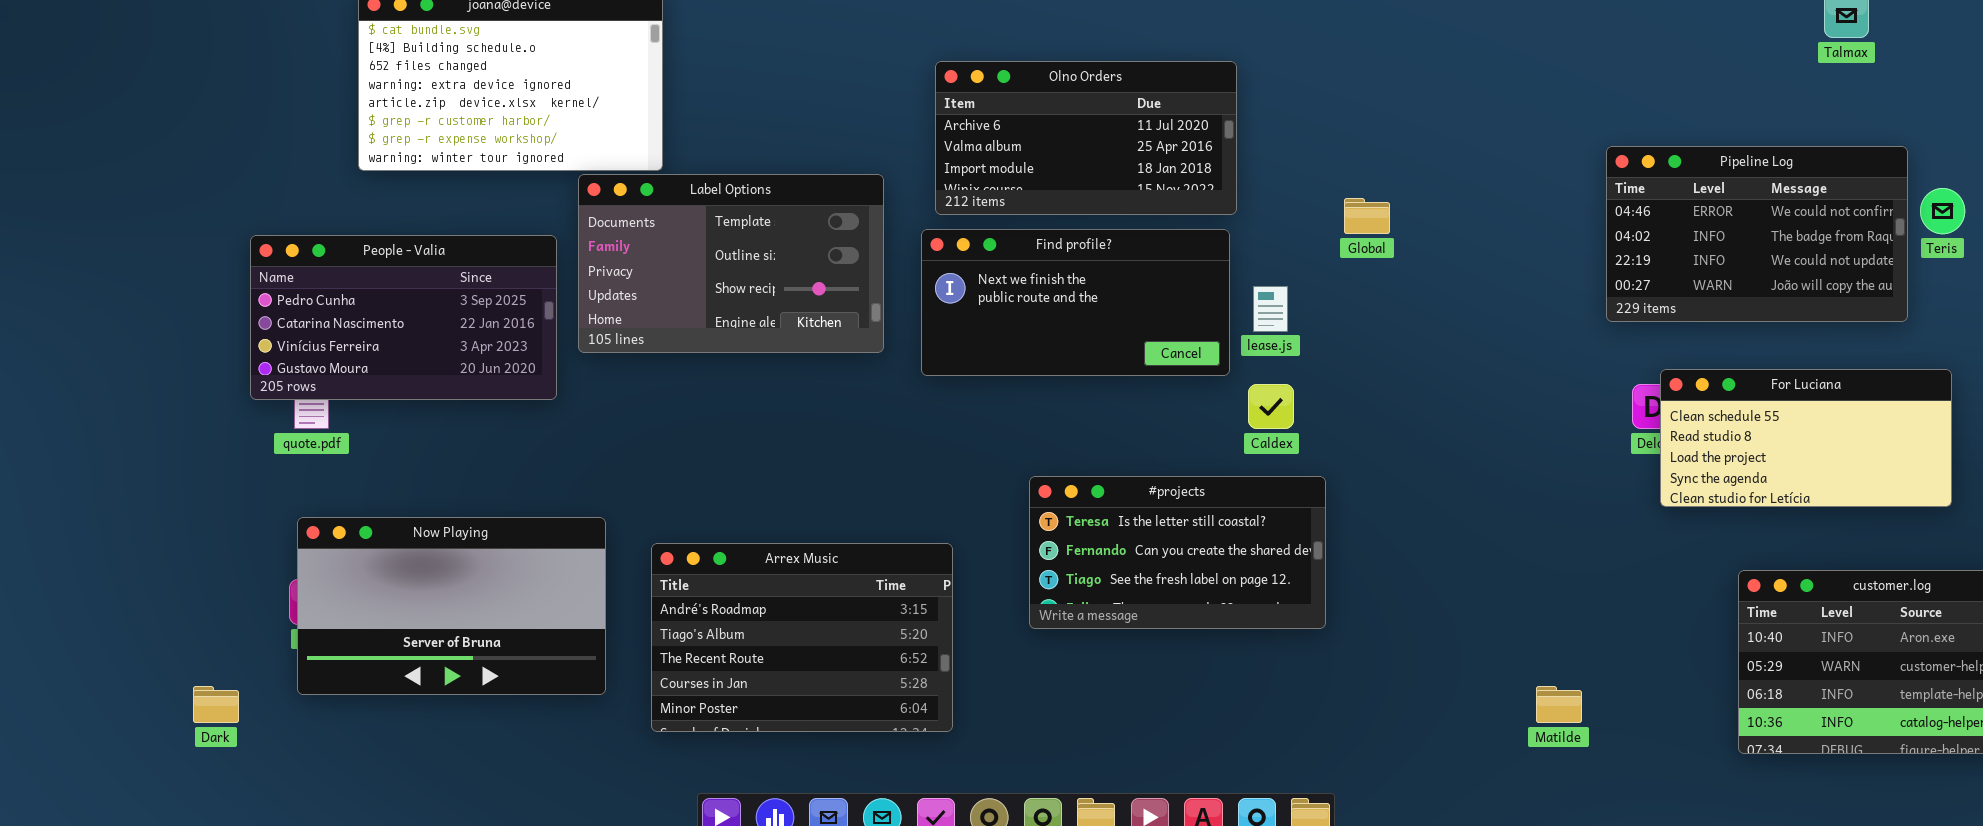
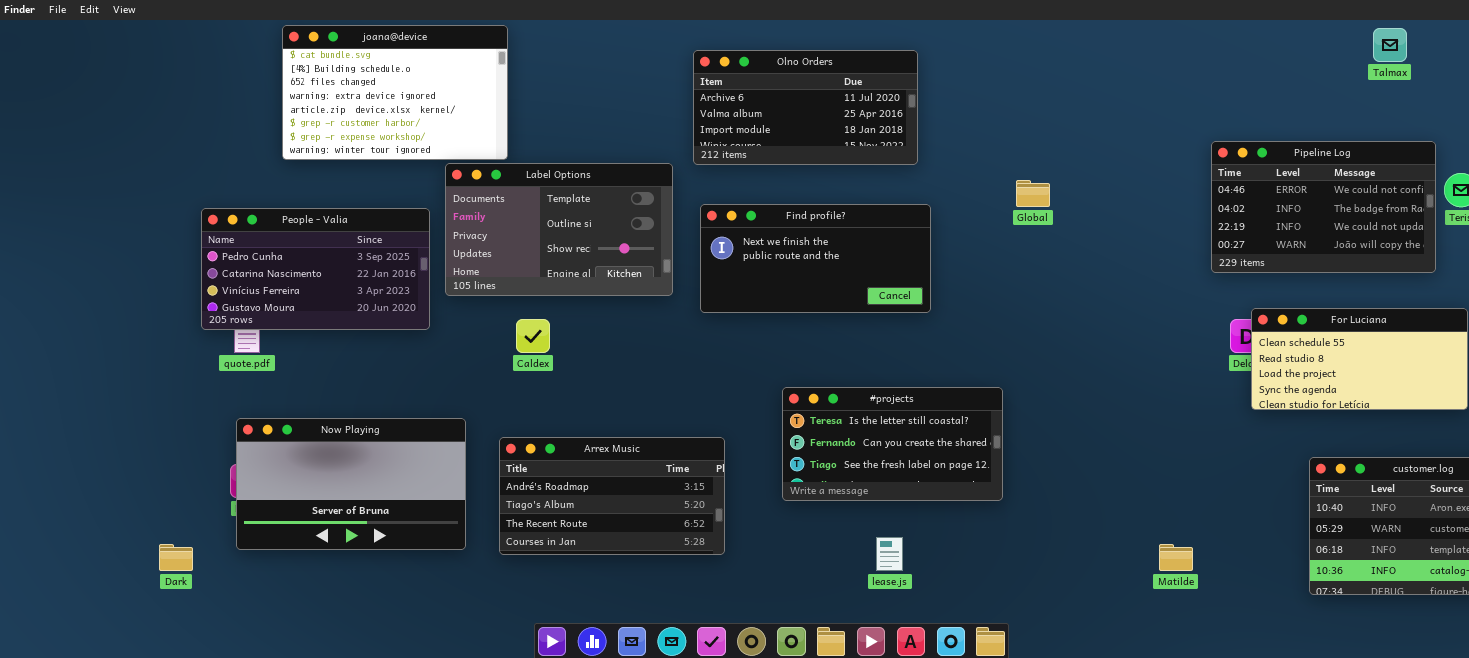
Olno Orders: [935,61,1237,215] -> [693,50,918,165], moved
lease.js: [1253,286,1288,332] -> [876,537,903,571], moved
Caldex: [1248,384,1294,429] -> [516,319,550,353], moved
Arrex Music: [651,543,953,732] -> [499,437,725,555], resized

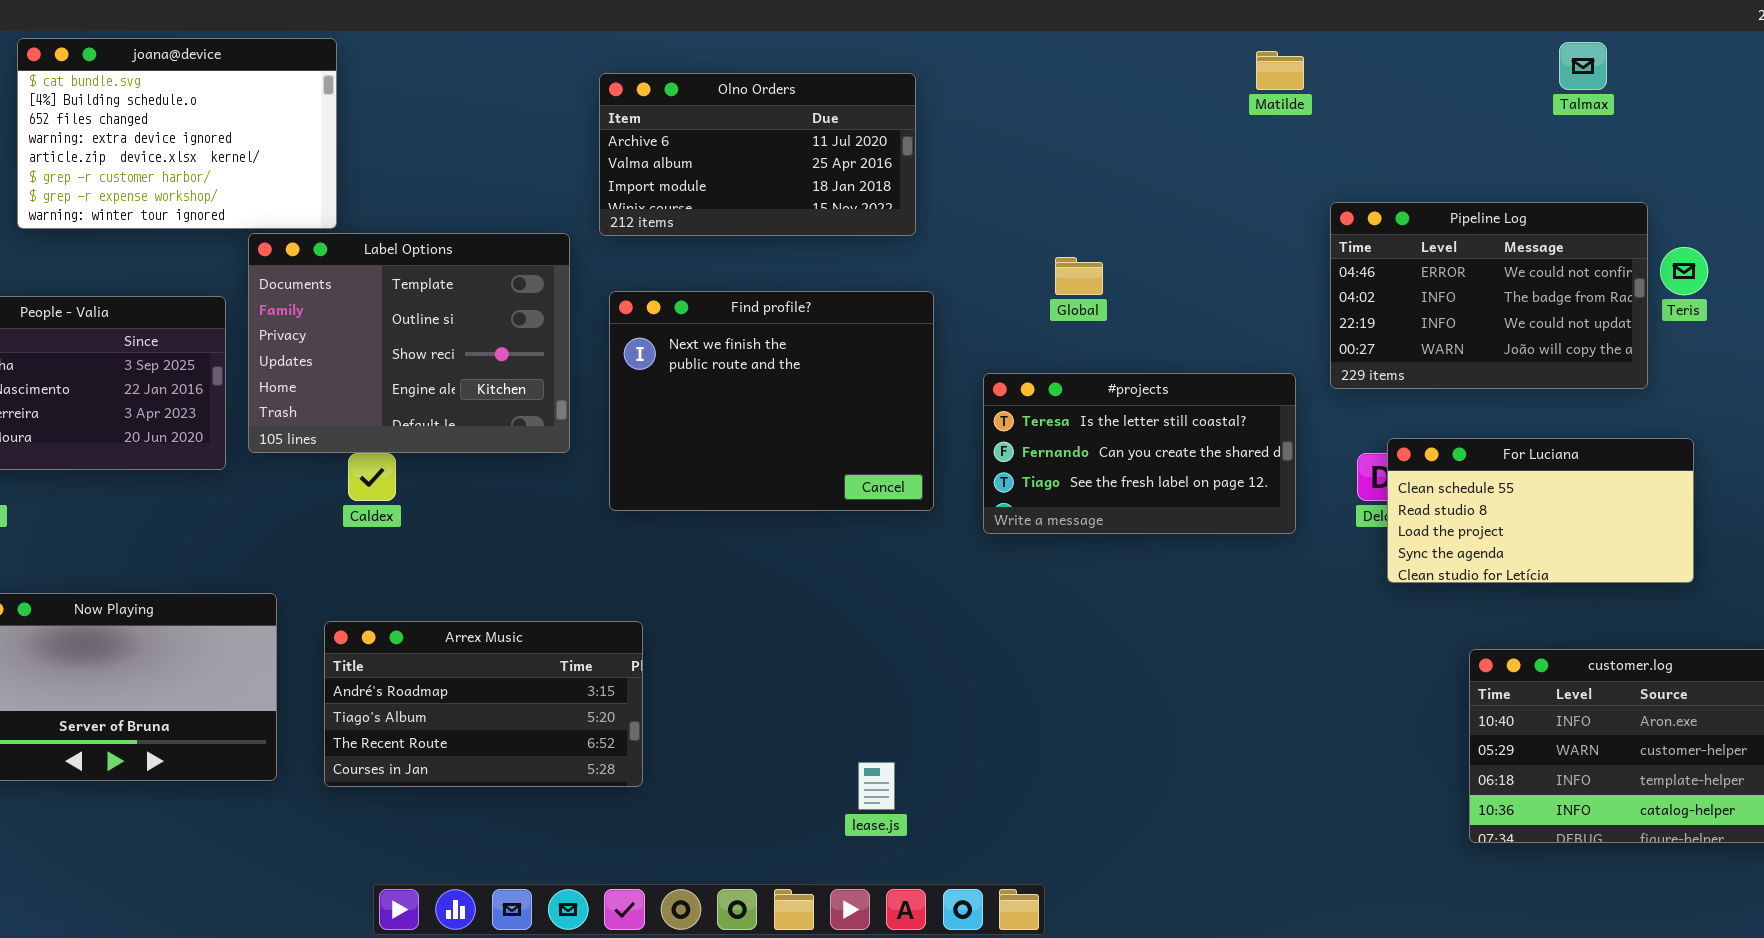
Label Options: [445,163,673,296] -> [248,233,570,453], resized
Find profile?: [700,204,931,313] -> [609,291,934,511], resized
#projects: [782,387,1003,501] -> [983,373,1296,534], moved
Matilde: [1159,544,1193,571] -> [1256,51,1304,90], moved

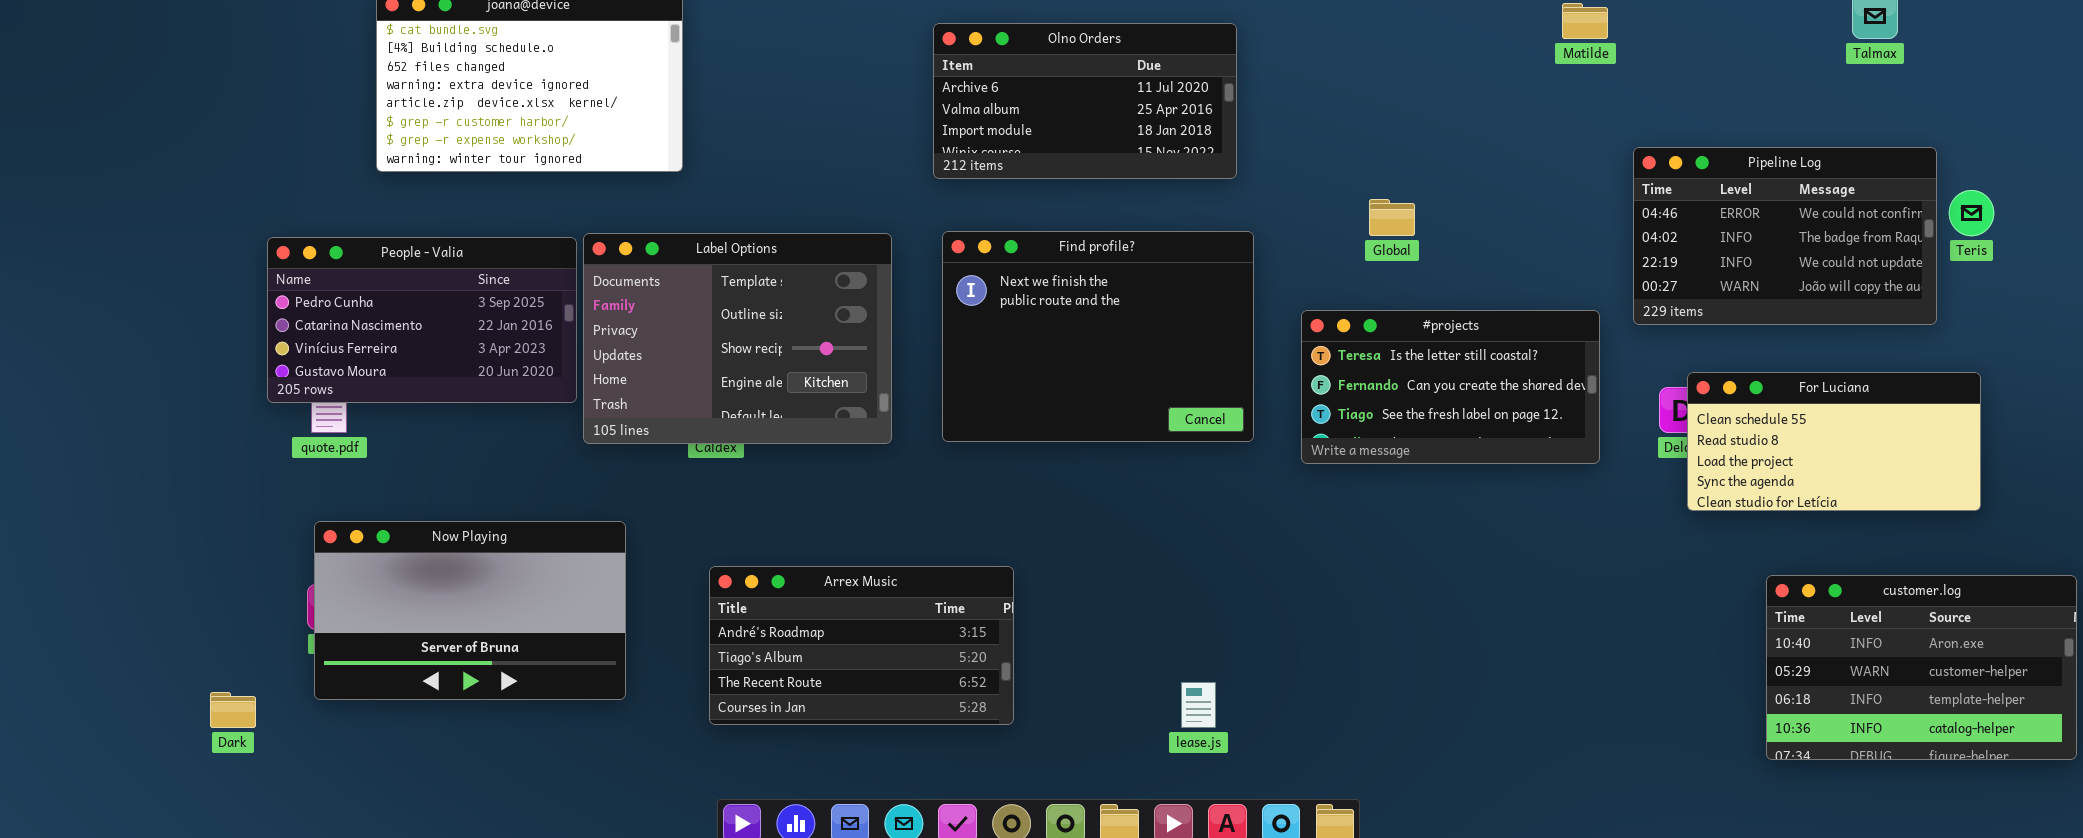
Label Options: [248,233,570,453] -> [583,233,892,444], moved
Arrex Music: [324,621,643,787] -> [709,566,1014,725], moved

